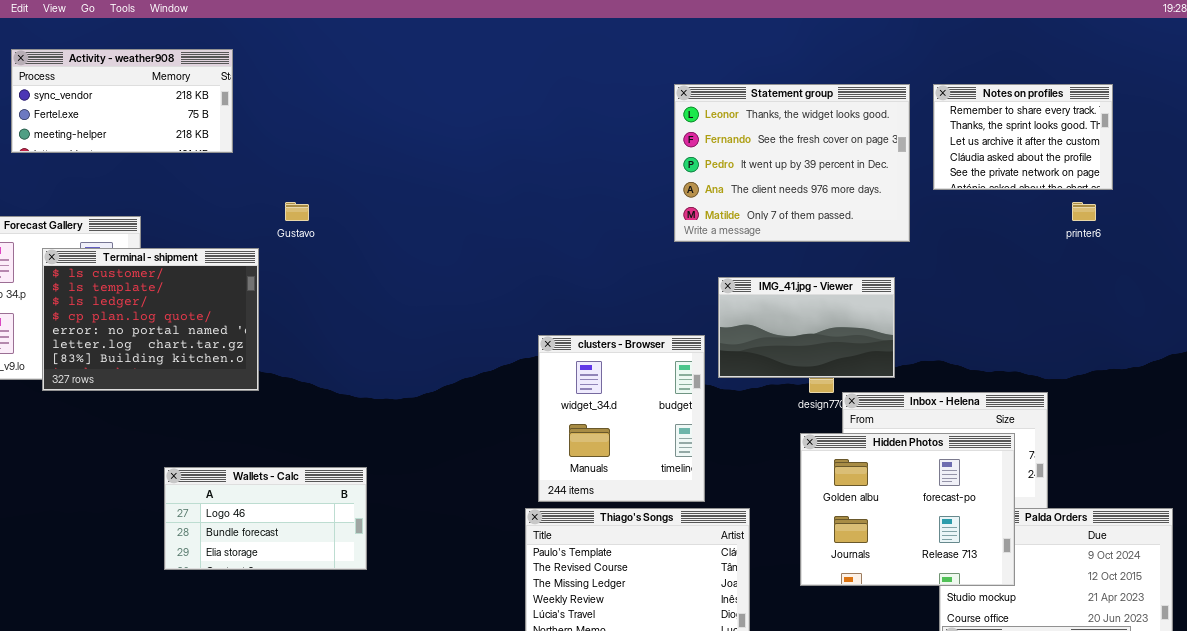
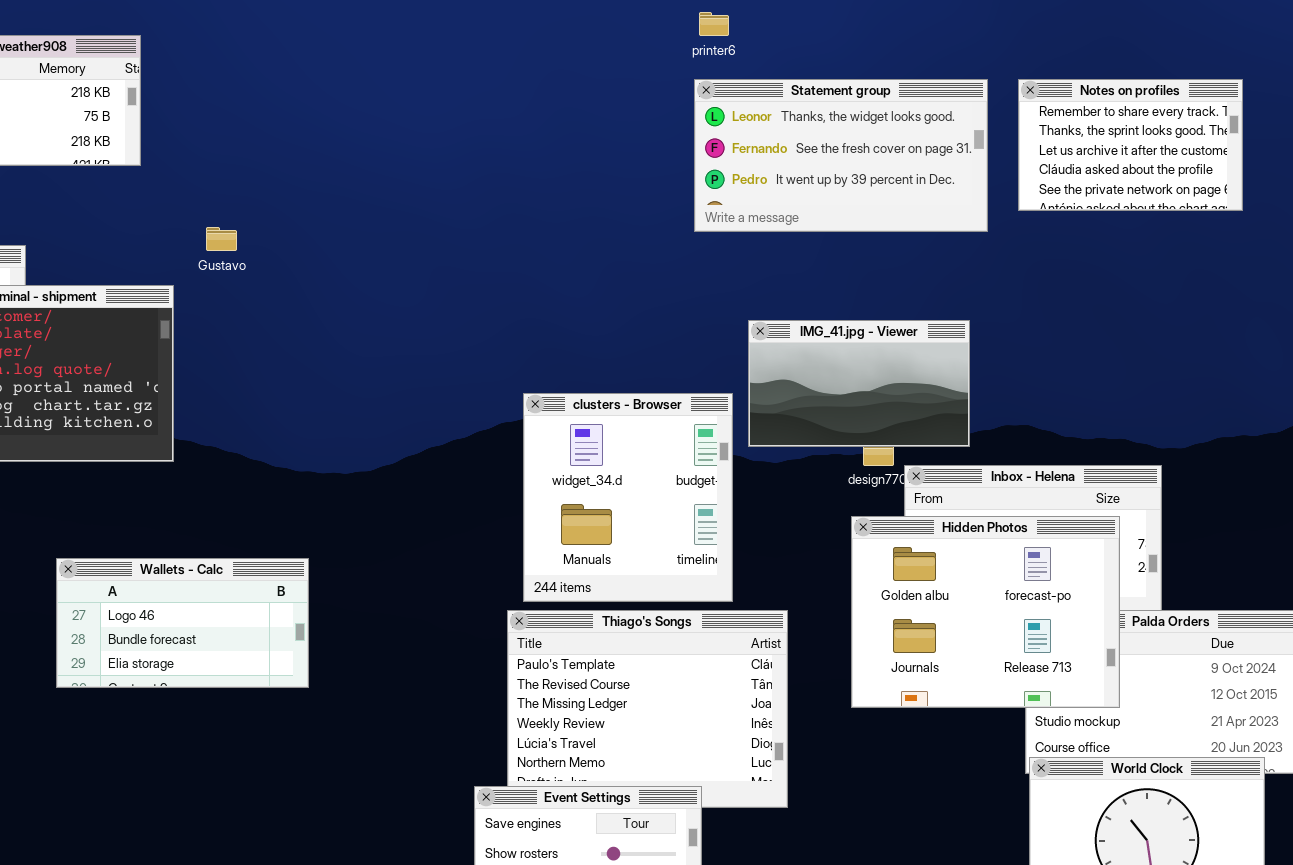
Statement group: [674,84,910,242] -> [694,79,988,232], resized
printer6: [1072,202,1096,221] -> [699,12,729,36], moved

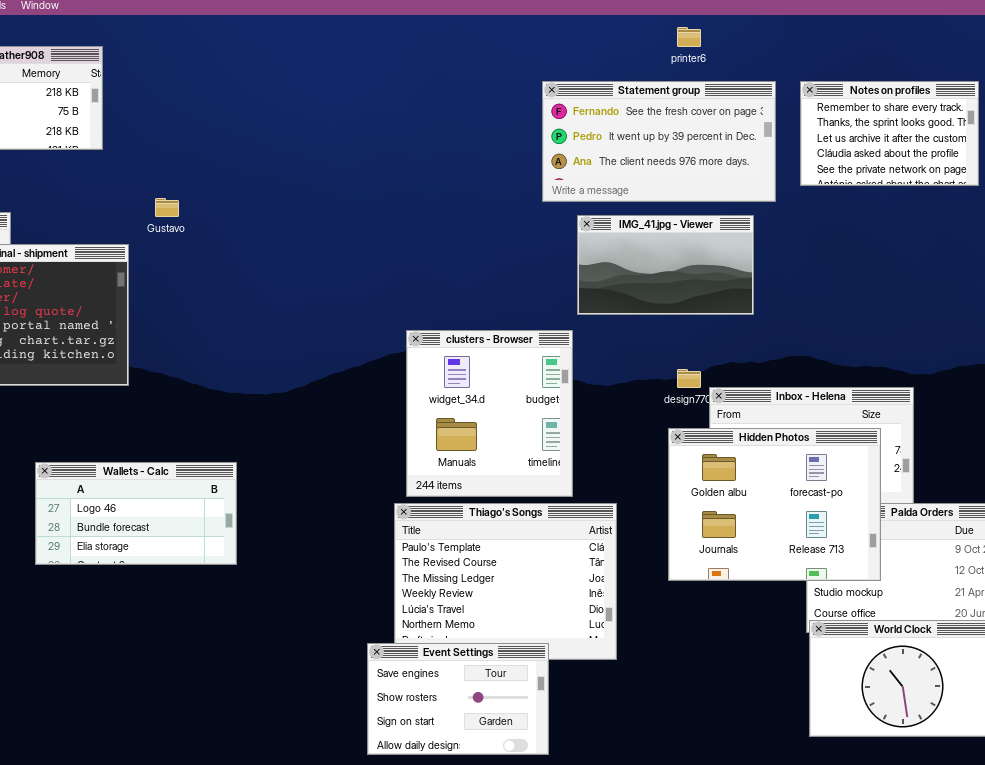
printer6: [699,12,729,36] -> [677,27,701,47], moved
Statement group: [694,79,988,232] -> [542,81,776,202], scrolled down 1 row
IMG_41.jpg - Viewer: [748,320,970,447] -> [577,215,754,315], moved

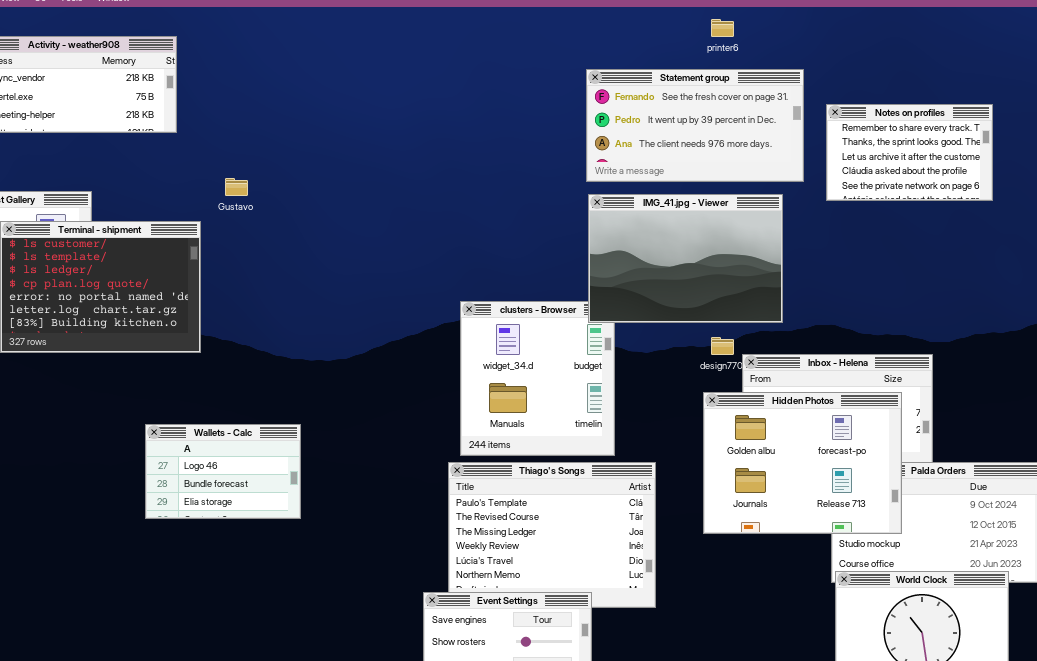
Notes on profiles: [800,81,979,186] -> [826,104,993,201], moved
IMG_41.jpg - Viewer: [577,215,754,315] -> [588,194,783,323], resized
Wallets - Calc: [35,462,237,565] -> [145,424,301,519], resized

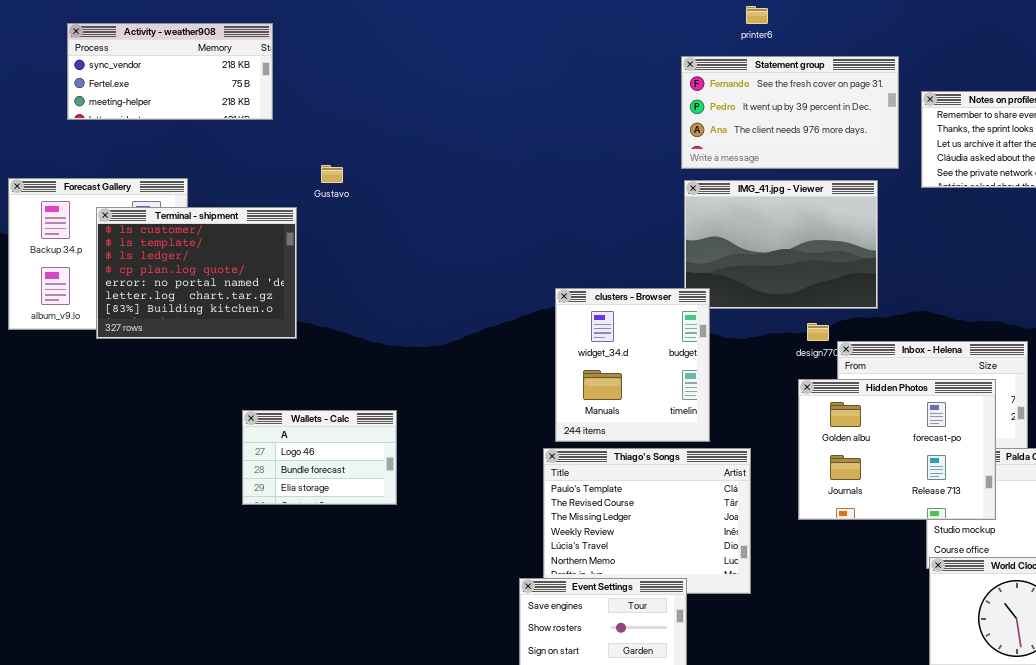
printer6: [711,19,734,37] -> [746,6,768,24], moved
clusters - Browser: [460,301,615,456] -> [555,288,710,442], raised

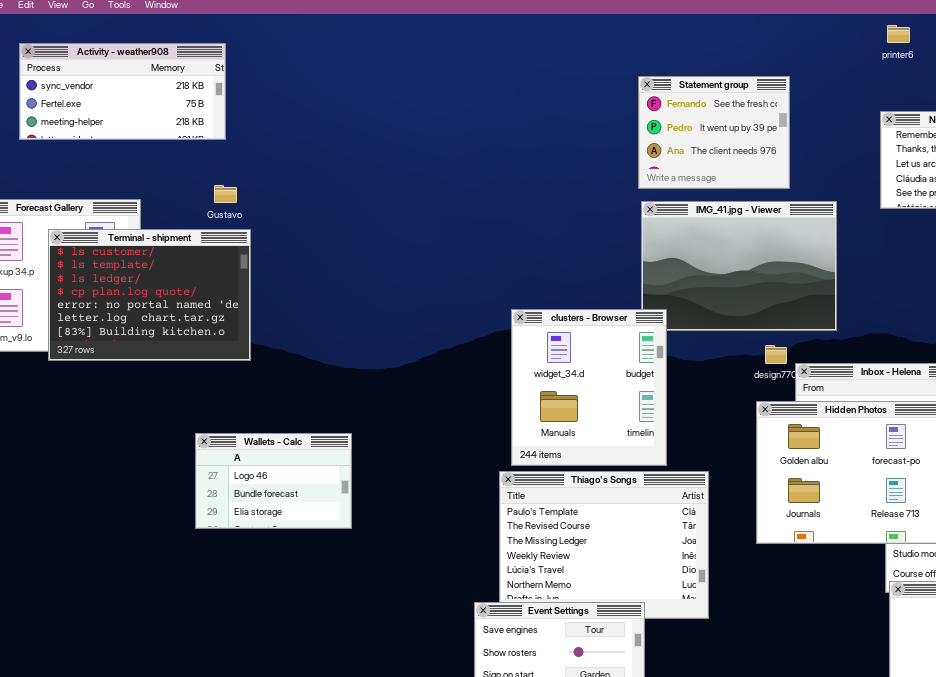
printer6: [746,6,768,24] -> [887,25,910,43], moved
Statement group: [681,56,899,169] -> [638,76,790,189], resized
Gustavo: [321,165,343,183] -> [214,185,237,203], moved

